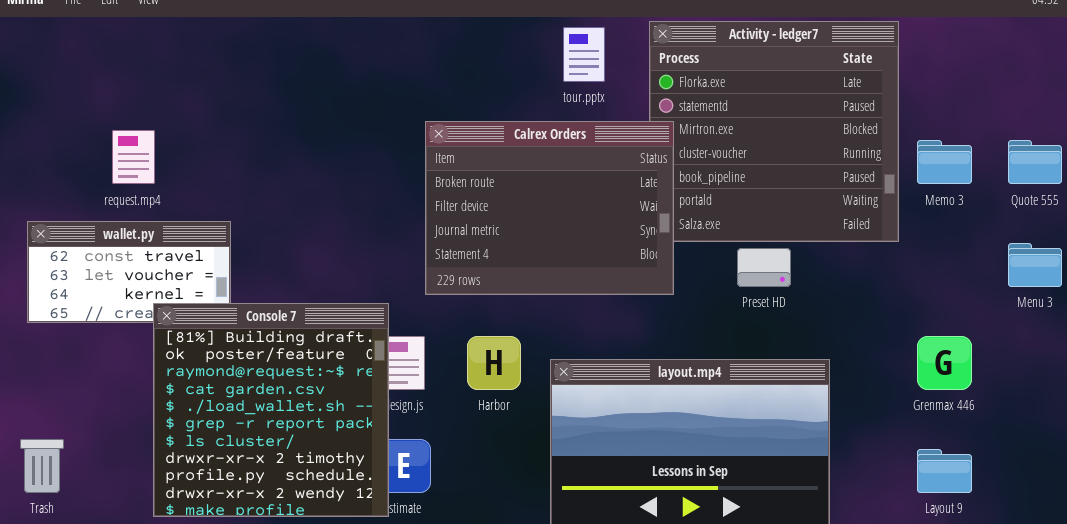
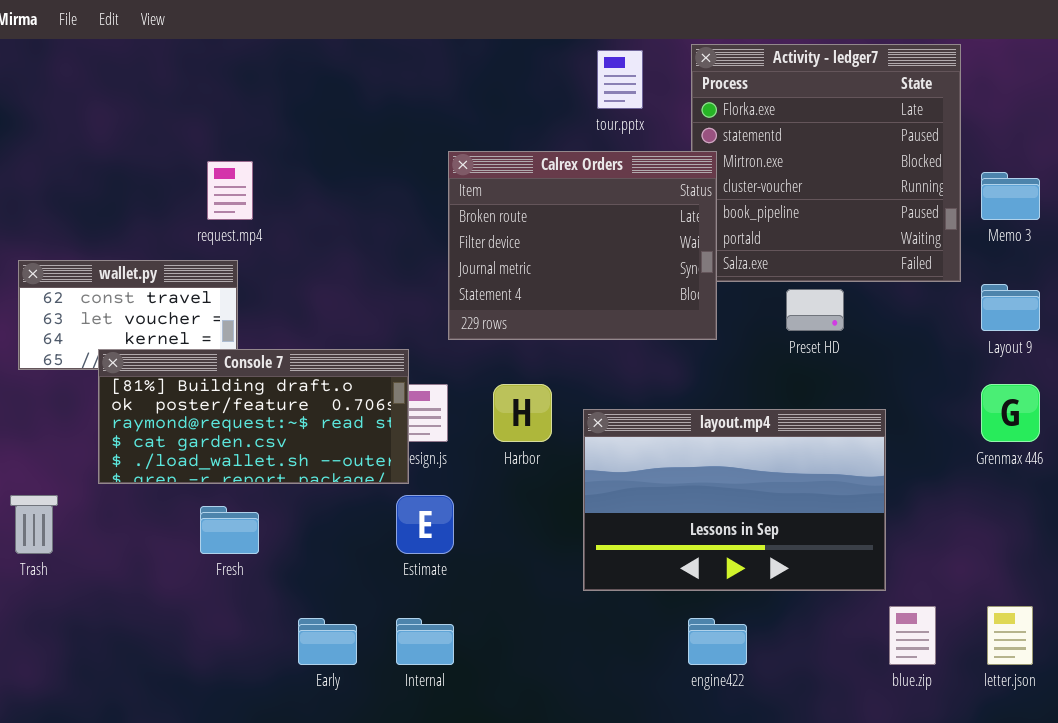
request.mp4: [112,130,155,184] -> [207,161,253,220], moved
Console 7: [153,303,389,517] -> [98,349,409,484], resized
Layout 9: [917,449,972,493] -> [981,284,1040,331], moved

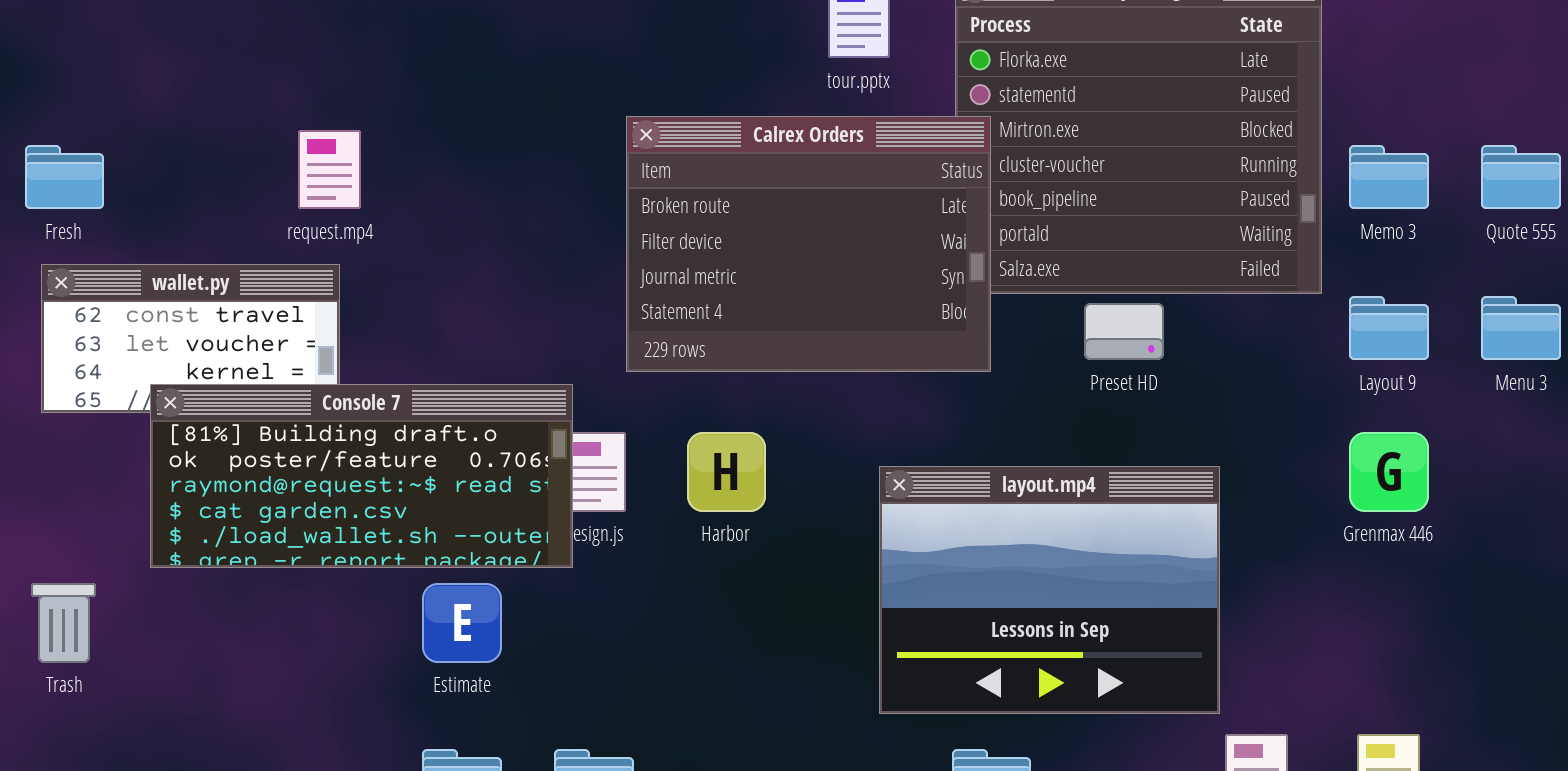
layout.mp4: [583,409,886,591] -> [879,466,1220,714], resized
Estimate: [396,495,454,554] -> [422,583,502,663], moved
Fresh: [200,506,259,554] -> [25,145,104,209], moved

